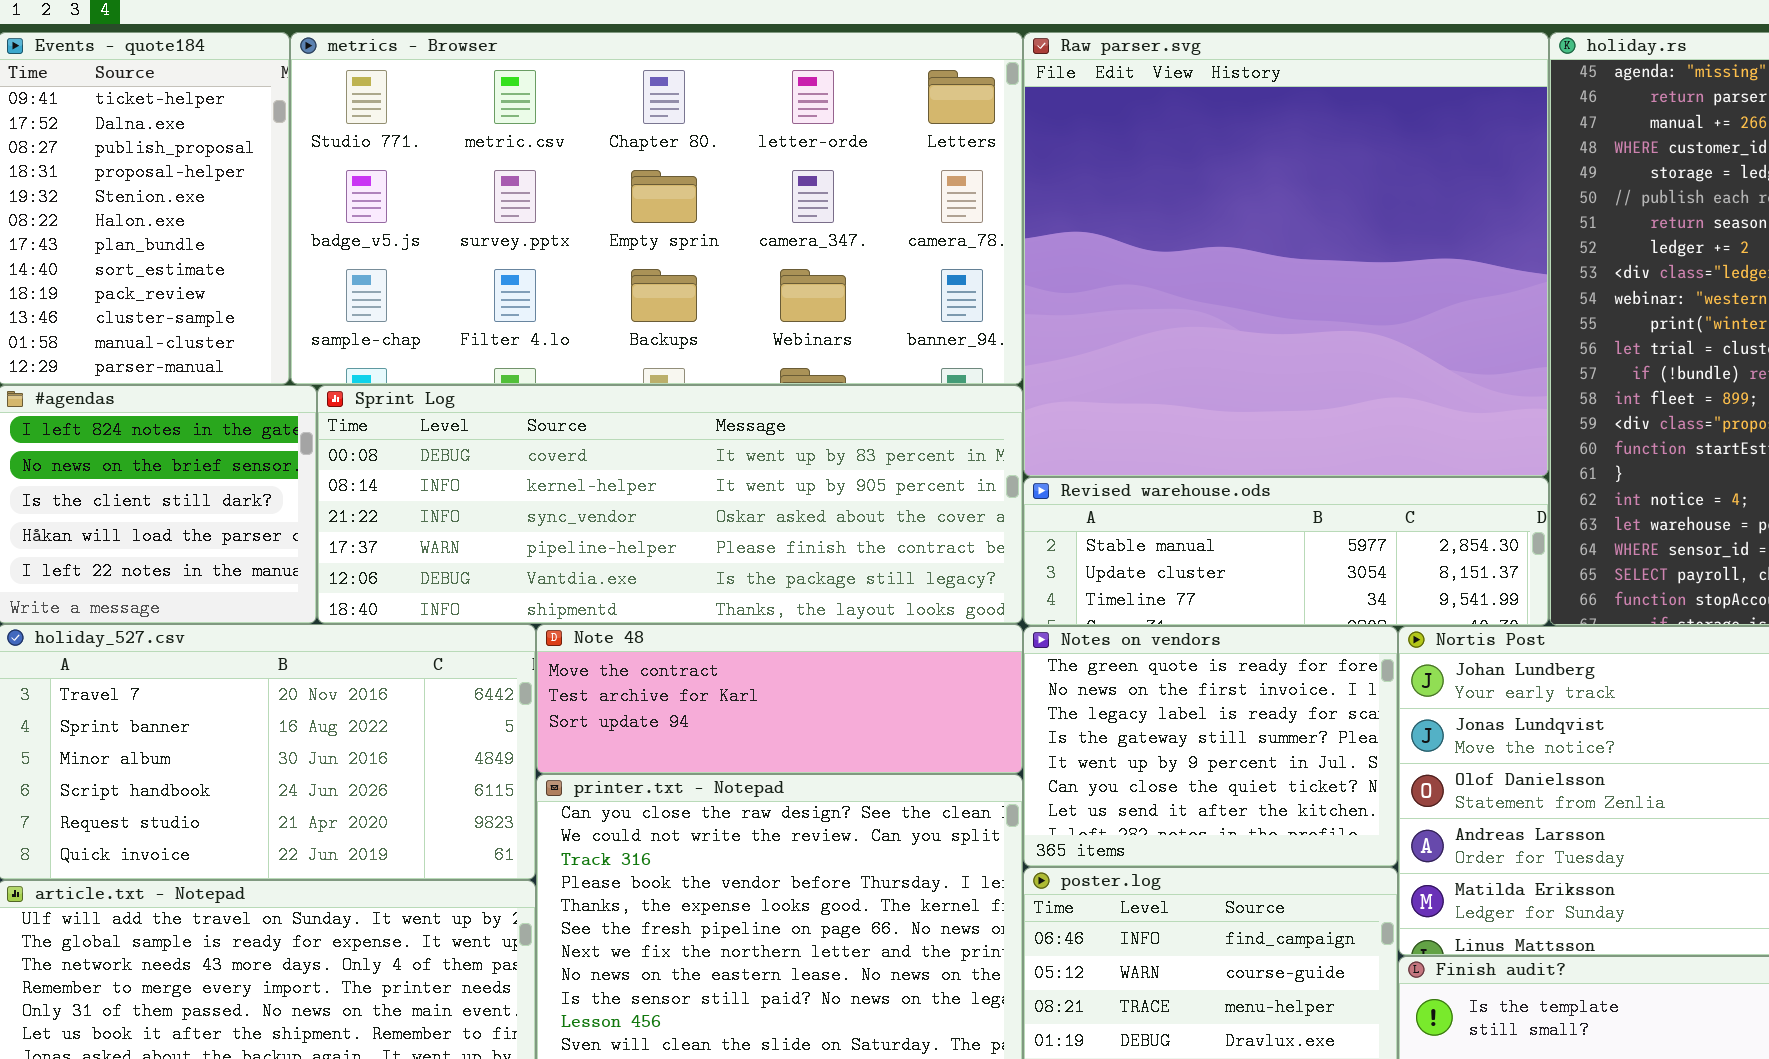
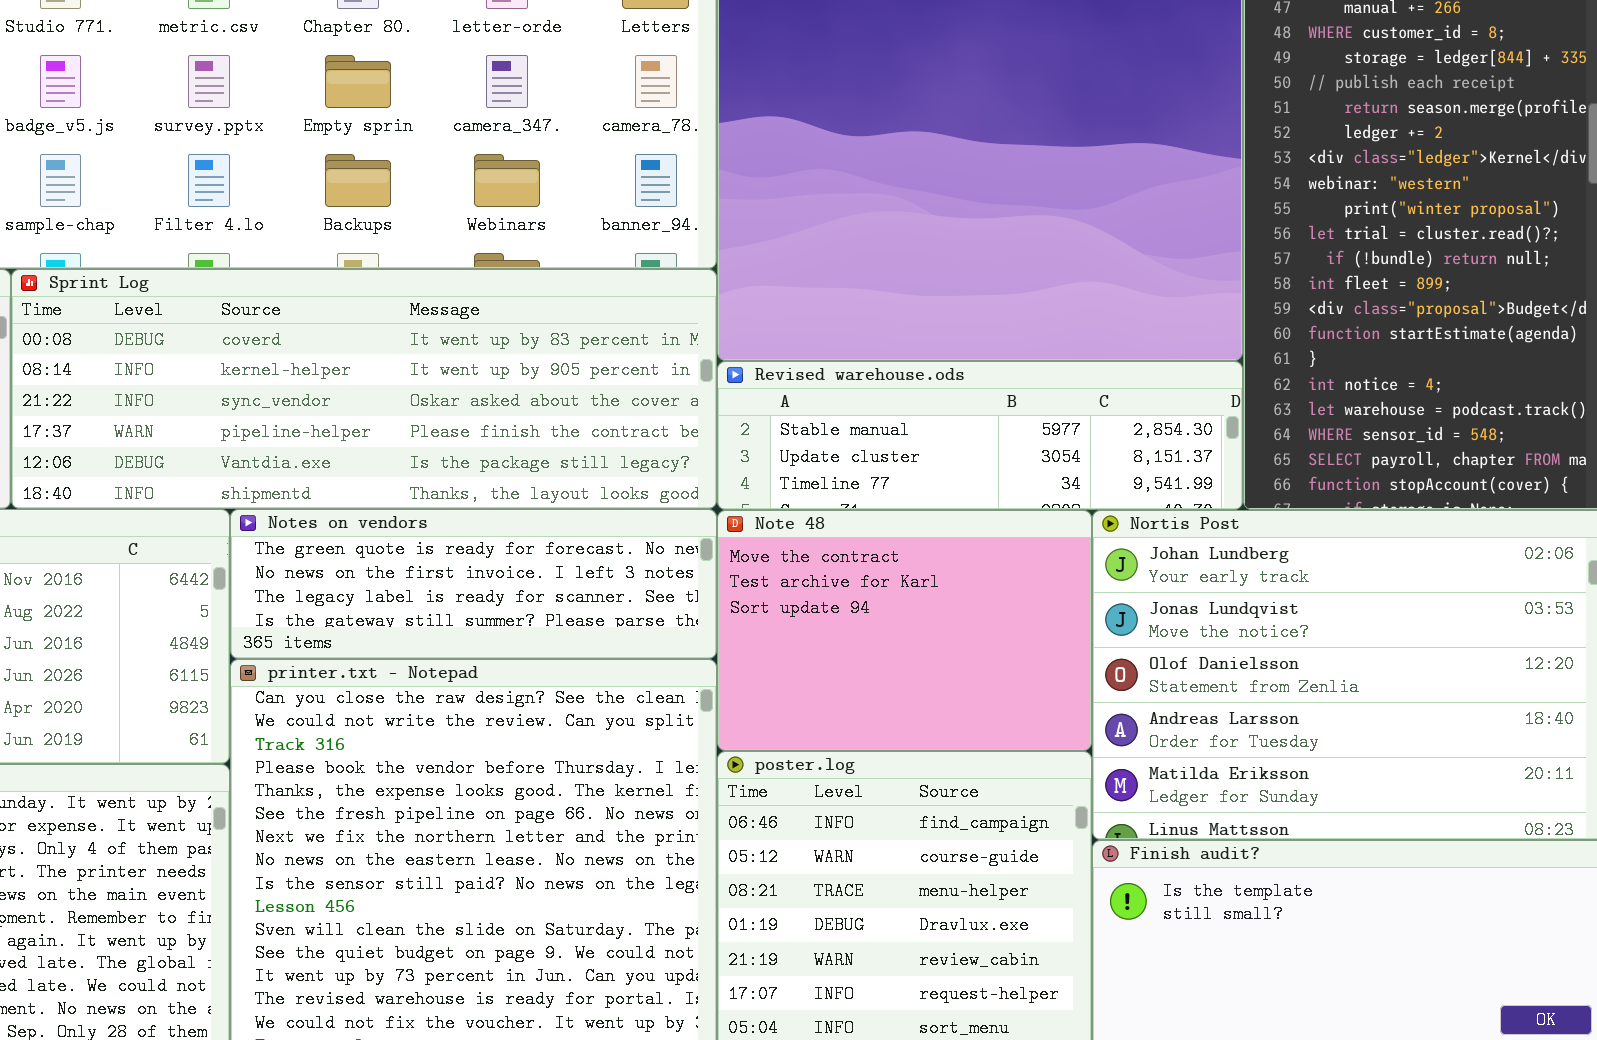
Note 48: [536,624,1023,774] -> [717,510,1092,751], moved, resized
Notes on vendors: [1023,626,1398,867] -> [230,509,717,659], moved, resized

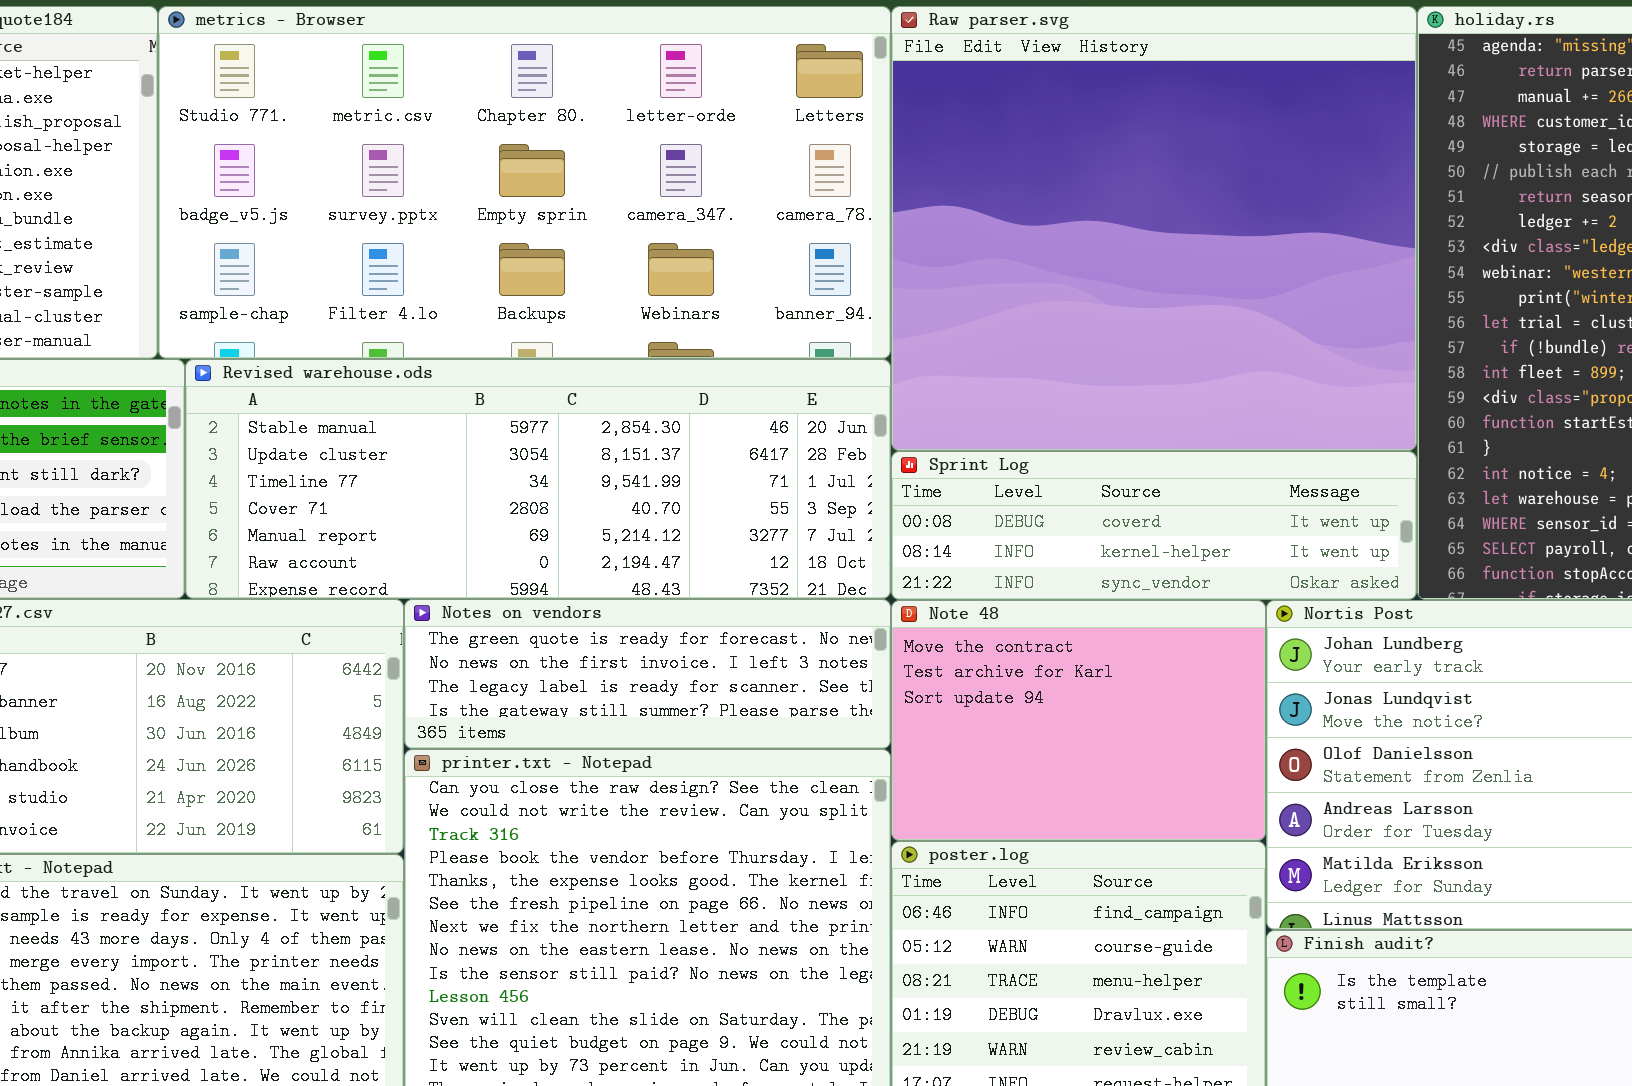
Sprint Log: [11,269,717,509] -> [891,451,1417,600], moved, resized
Revised warehouse.ods: [717,361,1243,510] -> [185,359,891,599], moved, resized

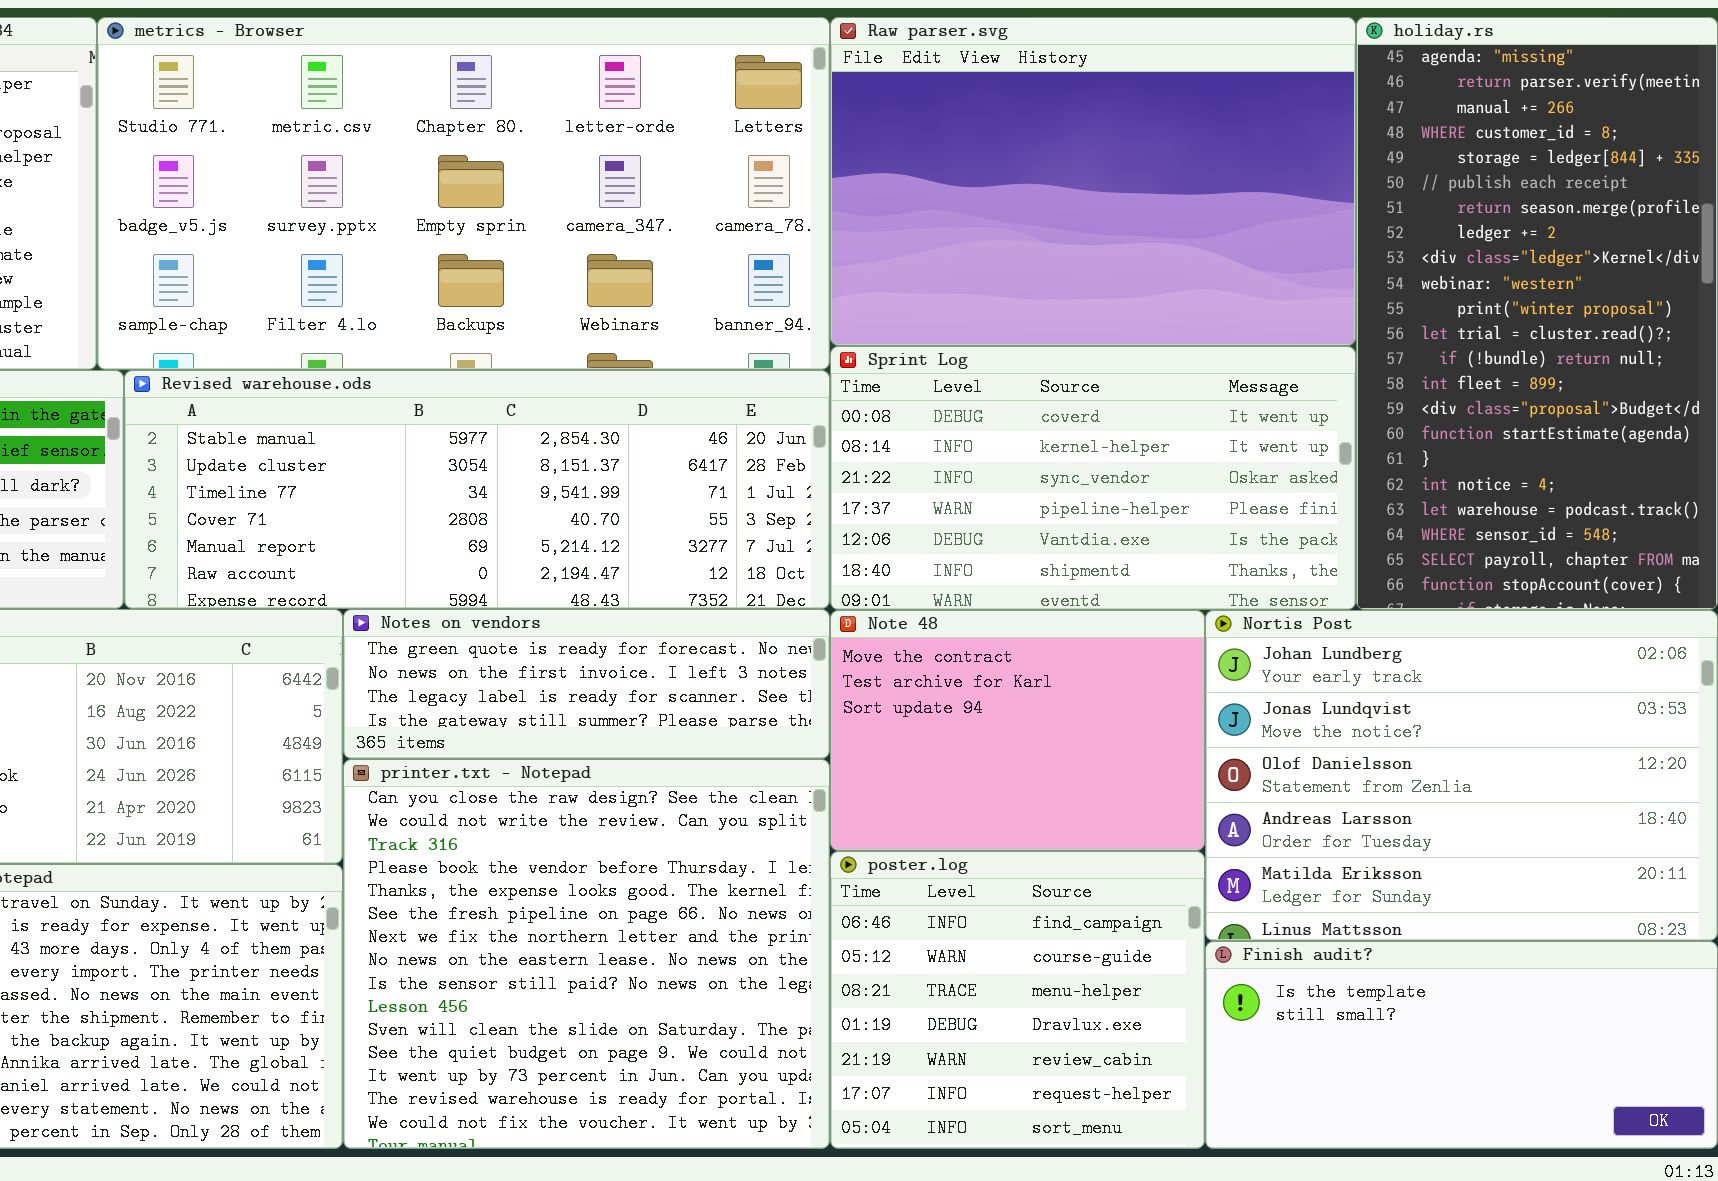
Raw parser.svg: [891,6,1417,451] -> [830,17,1356,346], resized
Sprint Log: [891,451,1417,600] -> [830,346,1356,610], resized

